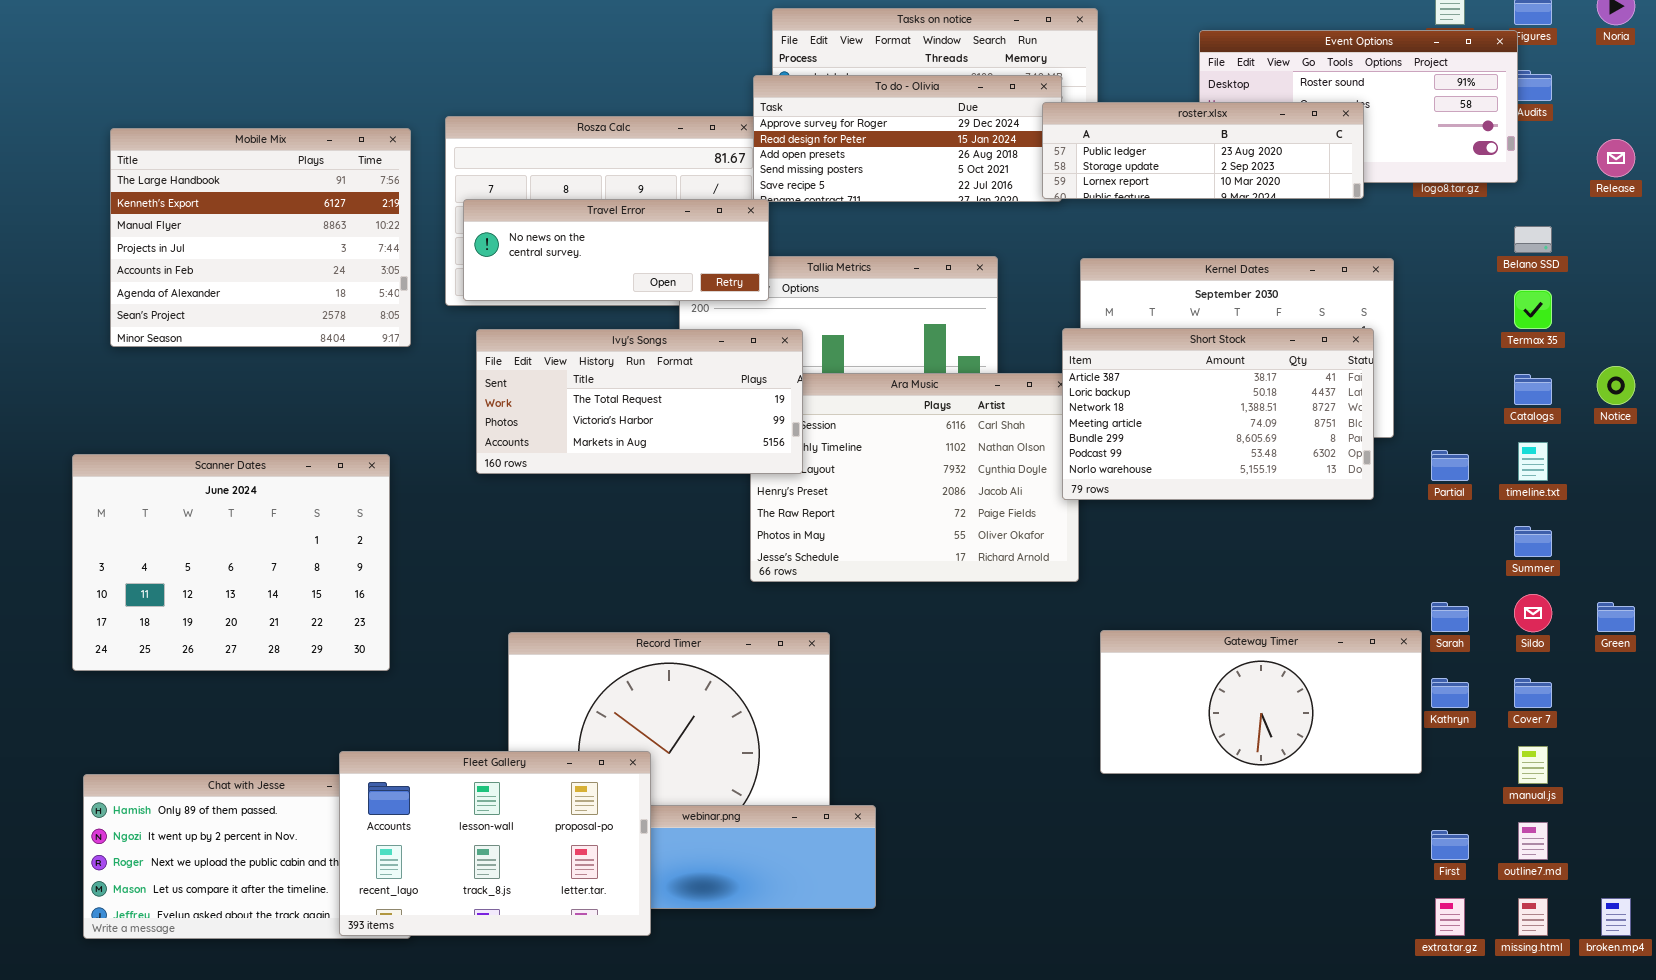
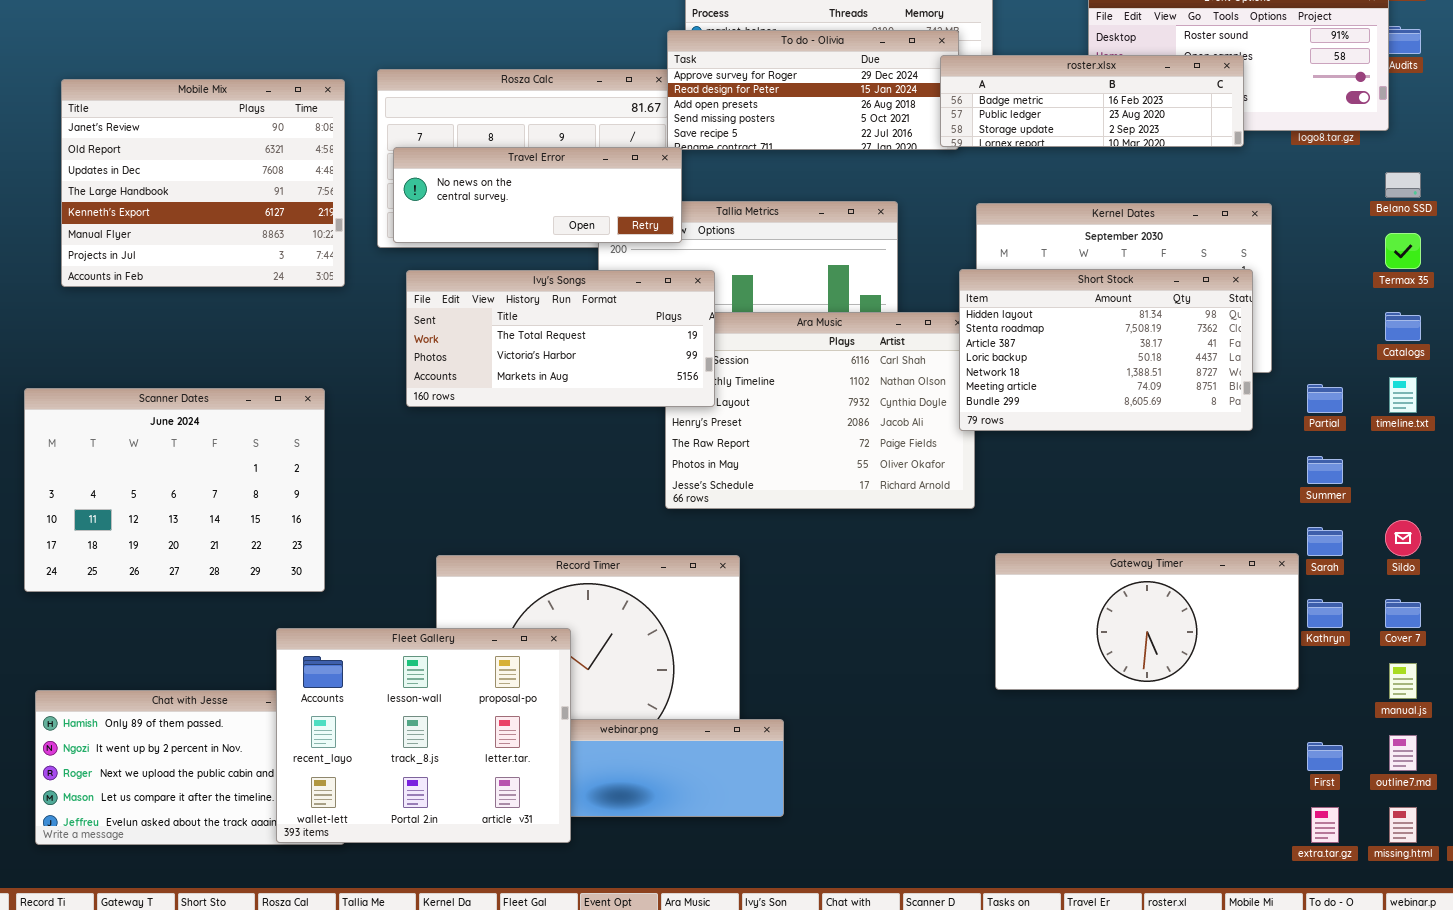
roster.xlsx: [1042,102,1364,199] -> [940,55,1244,147], scrolled up 1 row
Mobile Mix: [110,128,411,347] -> [61,79,345,287], scrolled up 3 rows
Short Stock: [1062,328,1374,500] -> [959,269,1253,431], scrolled up 2 rows
Summer: [1514,526,1552,557] -> [1307,456,1343,484], moved
Fleet Gallery: [339,751,651,936] -> [276,628,571,843], resized

